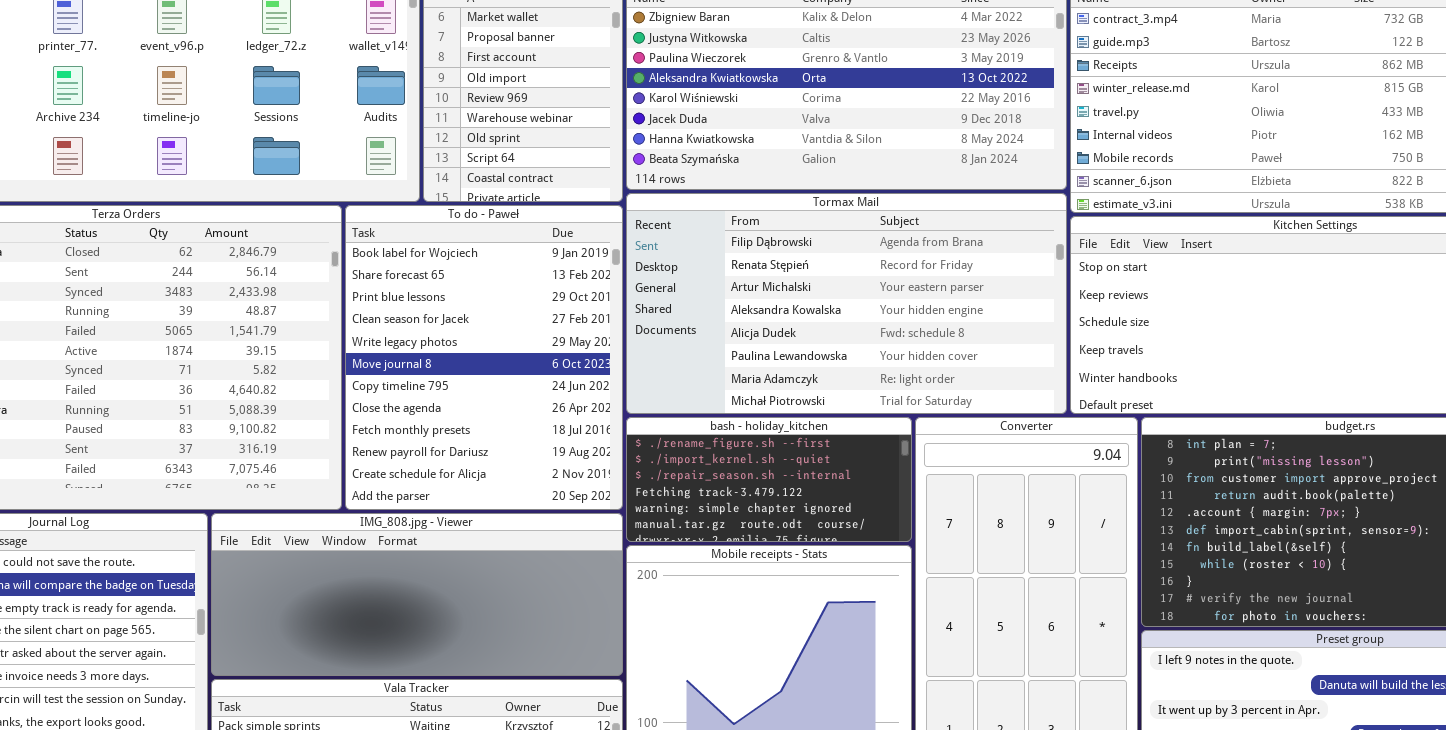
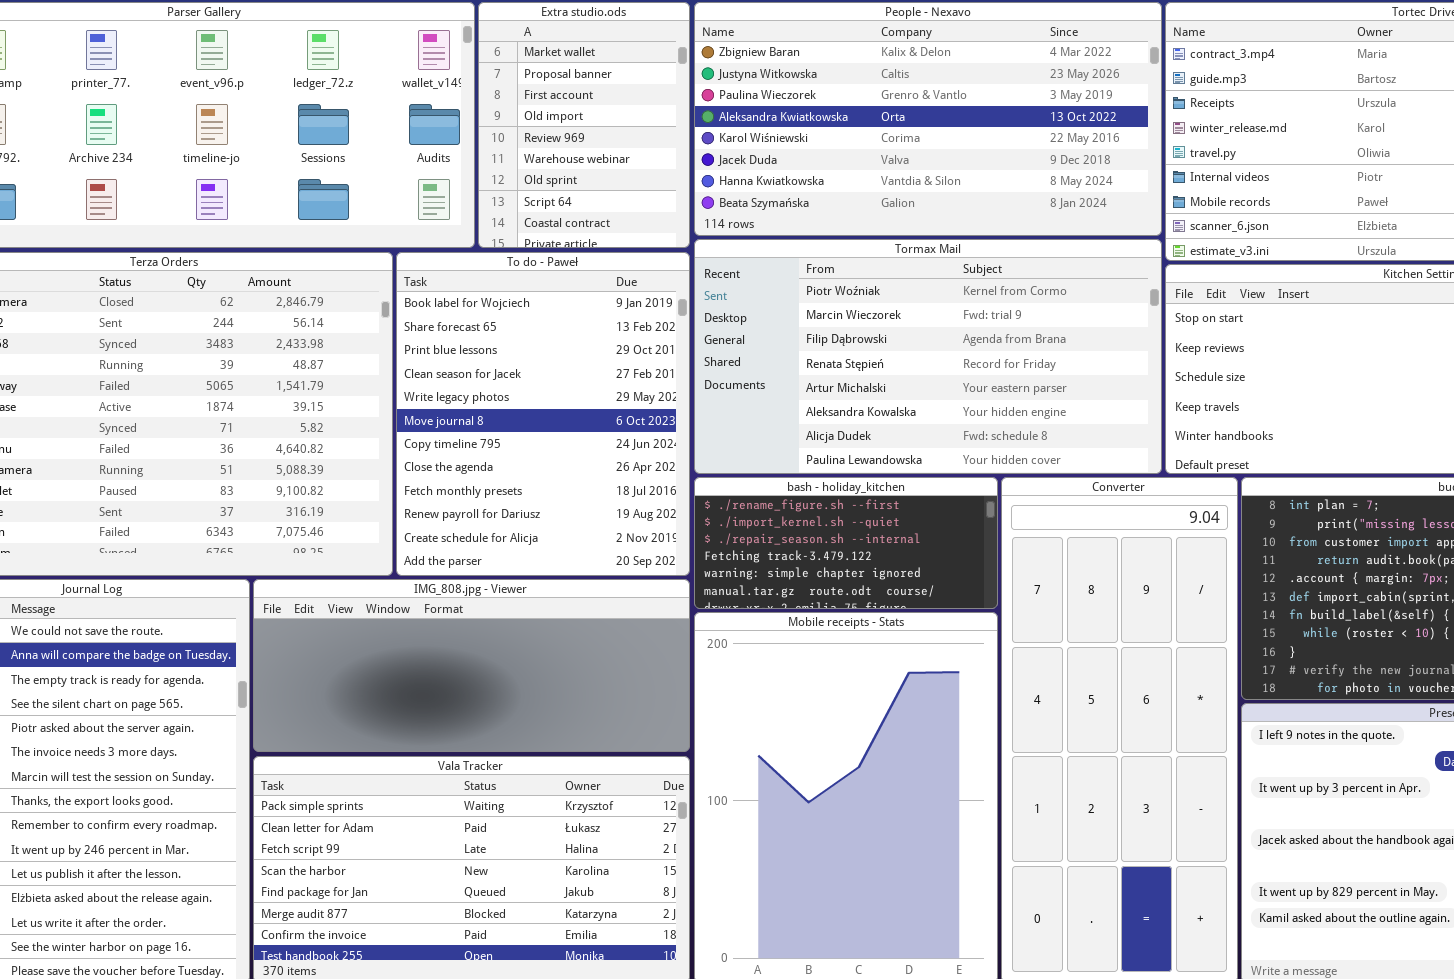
Tormax Mail: [626,193,1067,414] -> [694,239,1162,474], scrolled up 2 rows

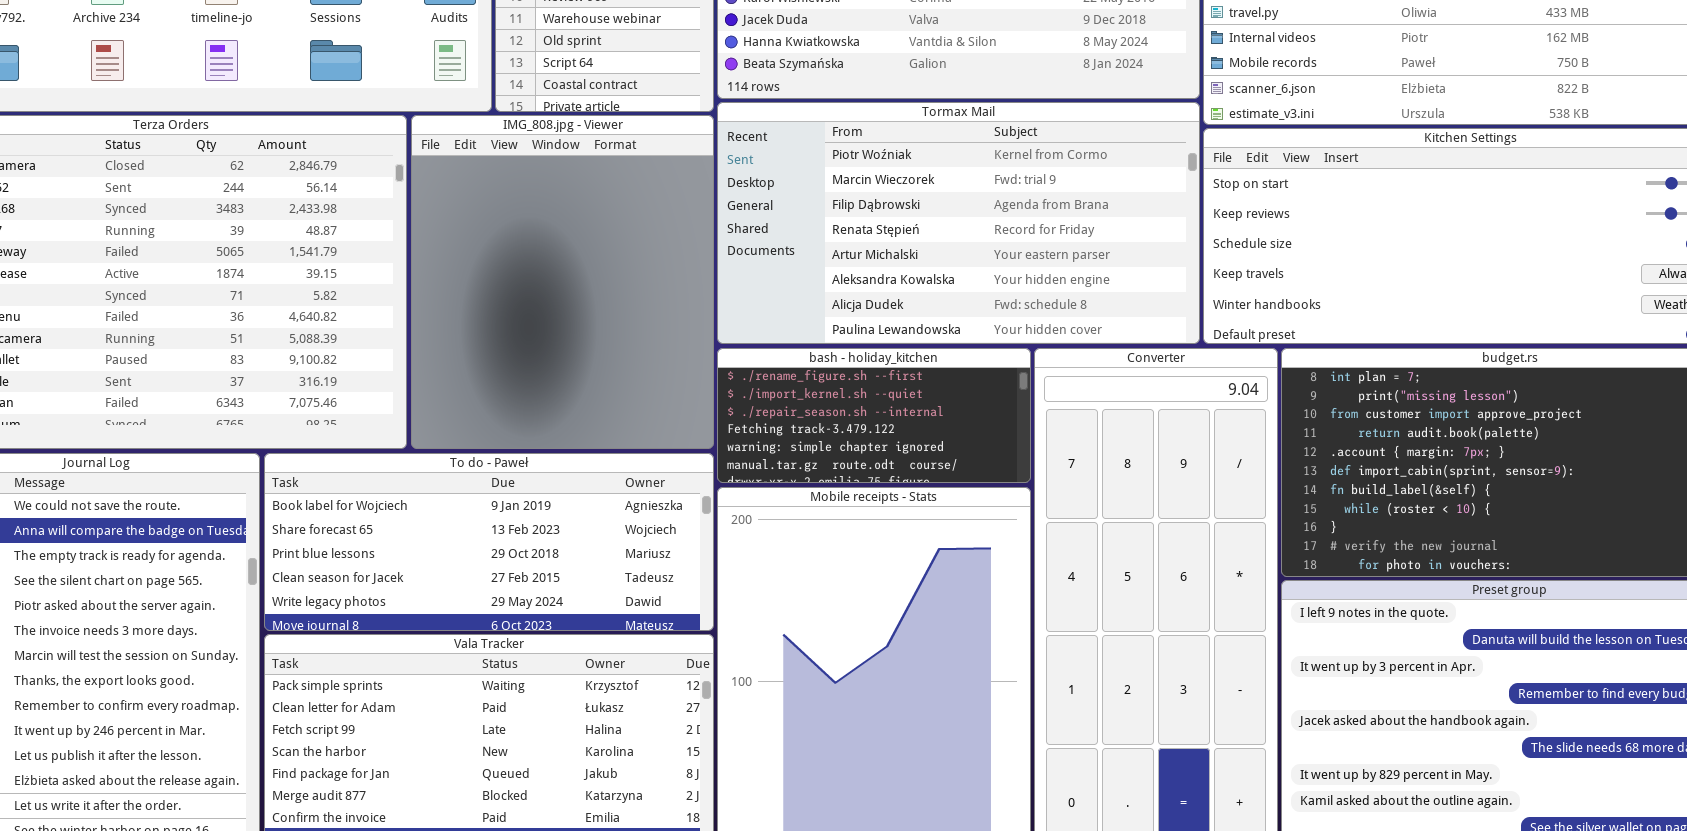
To do - Paweł: [396,252,690,576] -> [264,453,714,631], moved, resized
IMG_808.jpg - Viewer: [253,579,690,752] -> [411,115,714,449], moved, resized

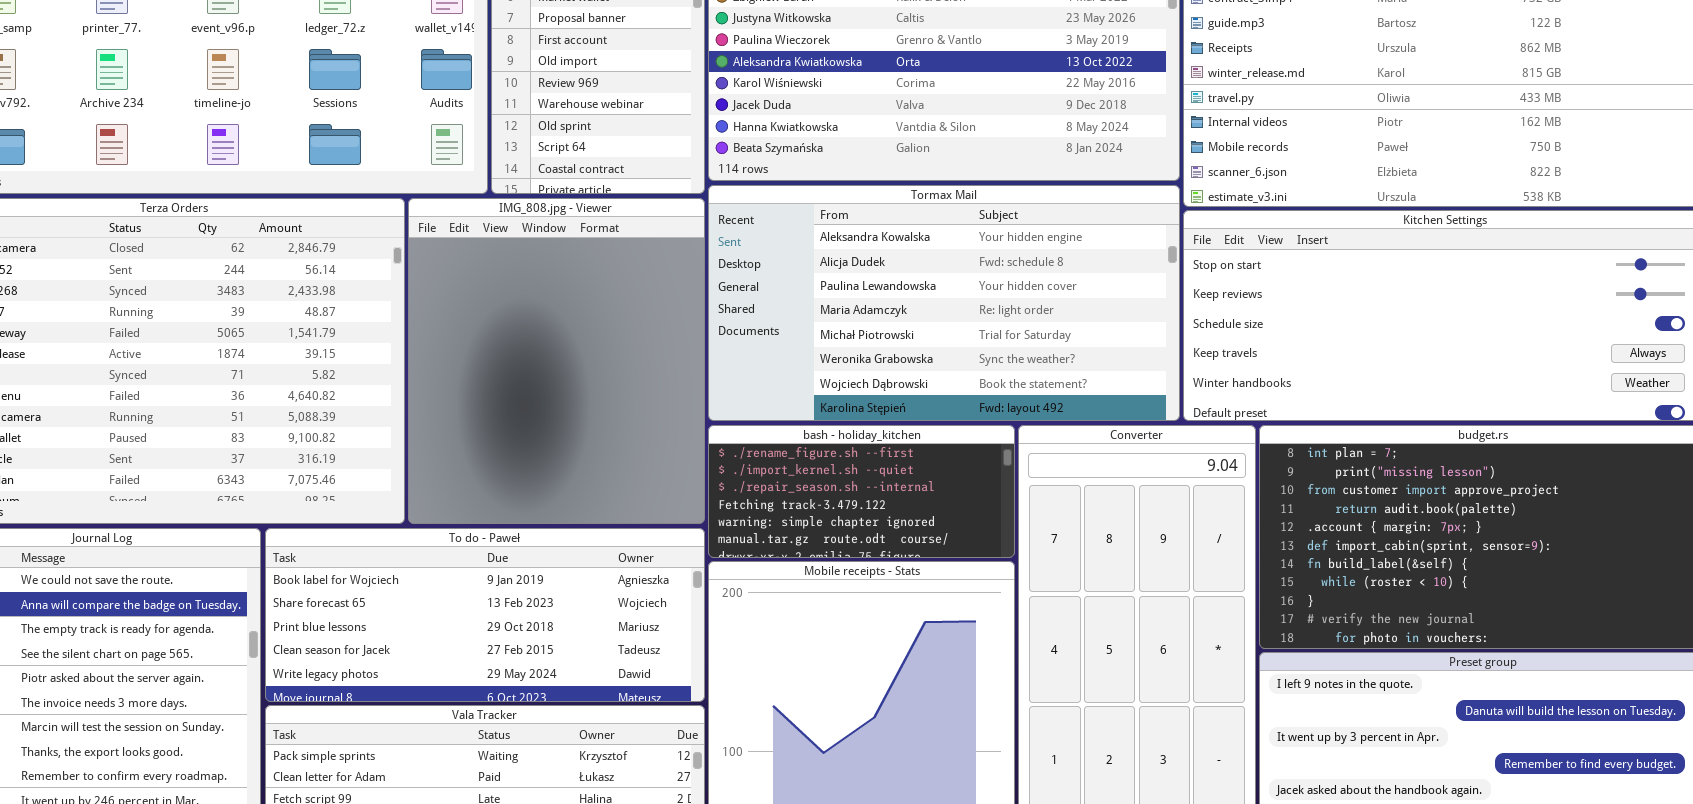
Tormax Mail: [717,102,1200,344] -> [708,185,1180,421], scrolled down 5 rows

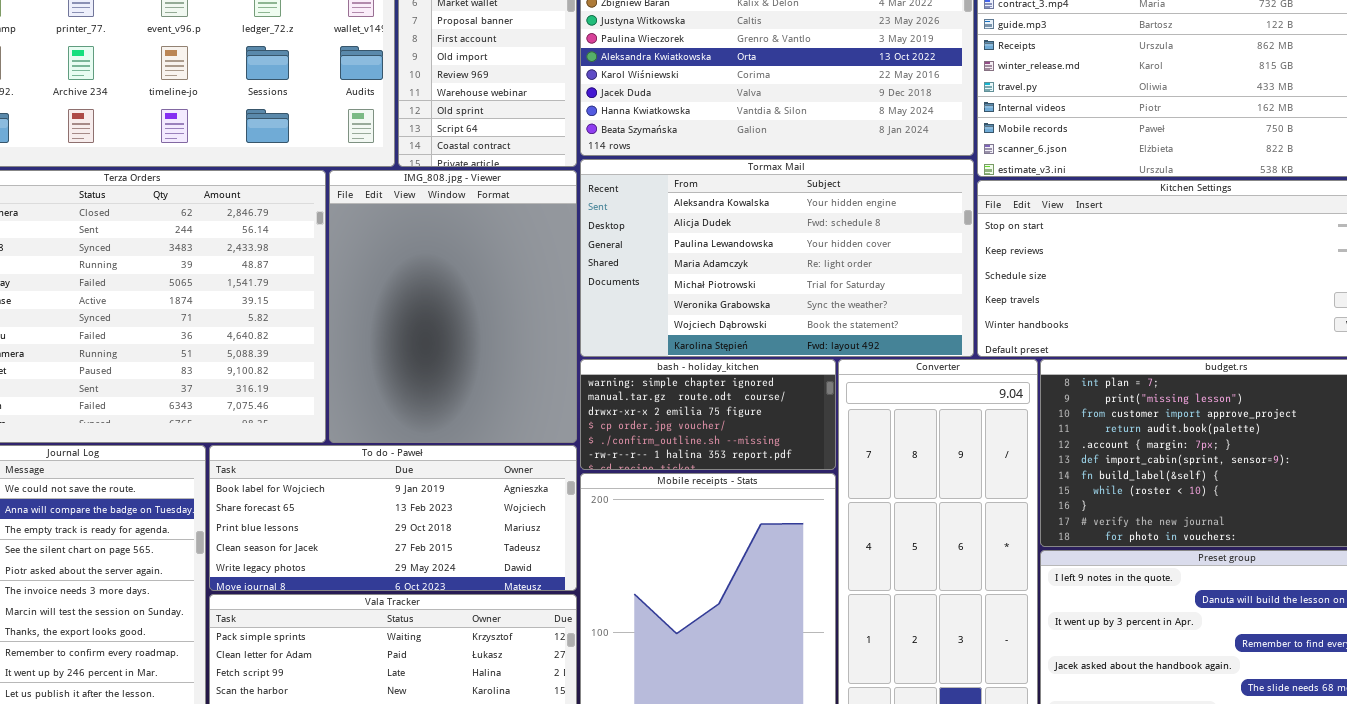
bash - holiday_kitchen: [708,425,1015,558] -> [580,359,836,470], scrolled down 4 rows

